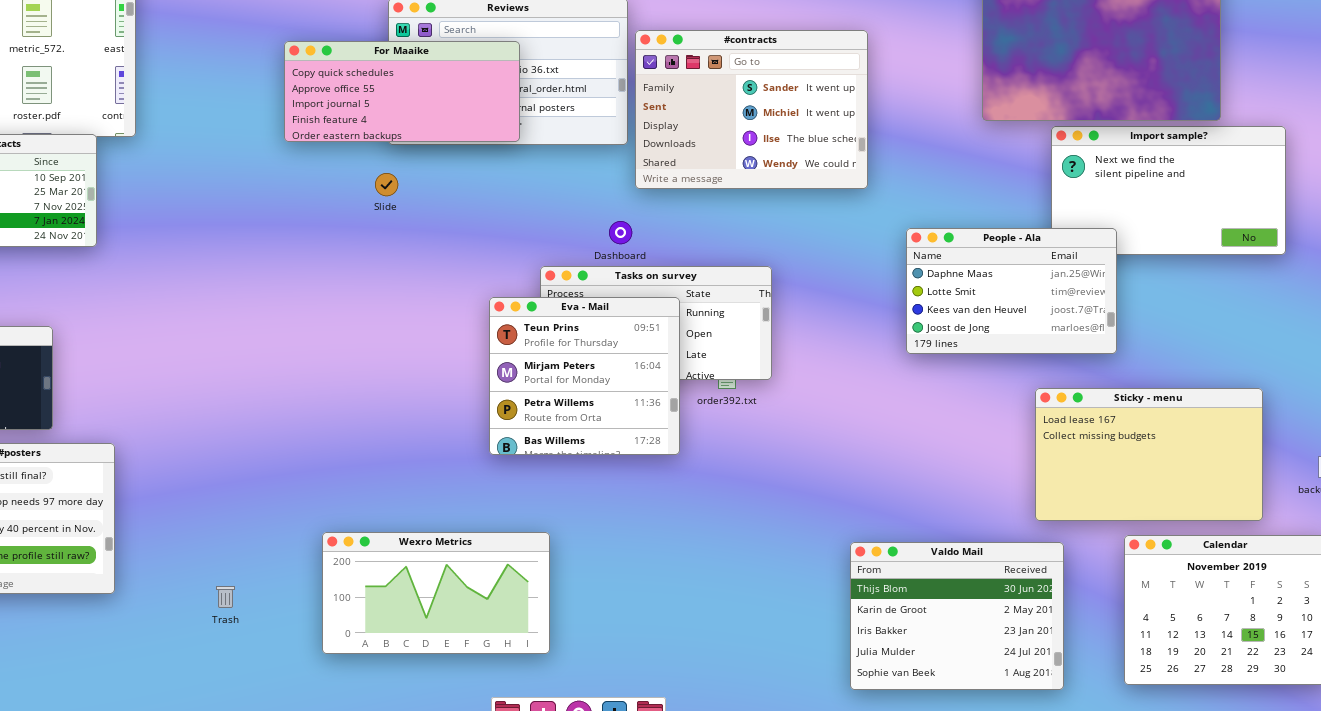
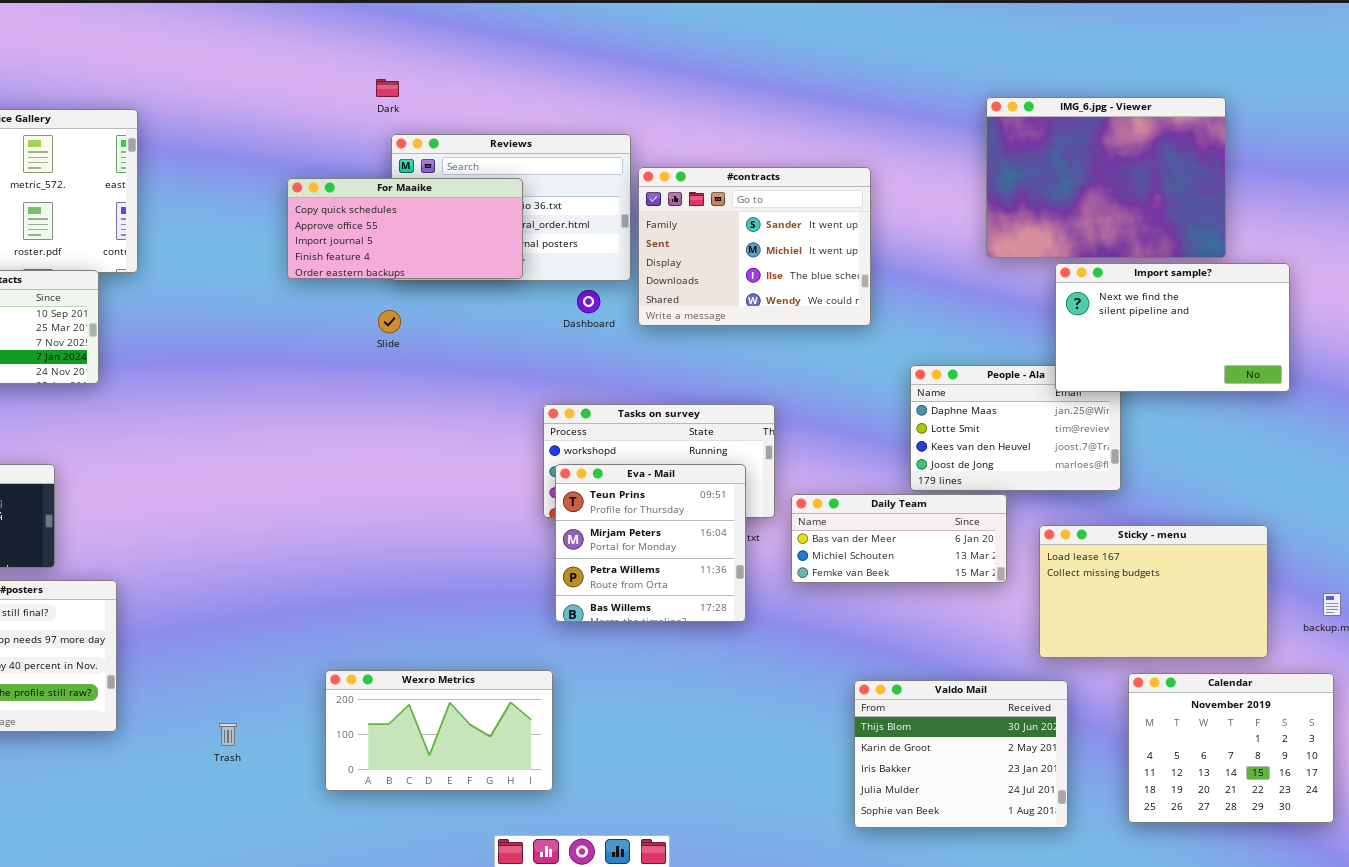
Import sample?: [1051,126,1286,255] -> [1055,263,1290,392], raised
Dashboard: [609,221,632,244] -> [577,290,600,313], moved
Eva - Mail: [489,297,680,455] -> [555,464,746,622], moved
Daily Team: none -> [791,494,1007,583], opened

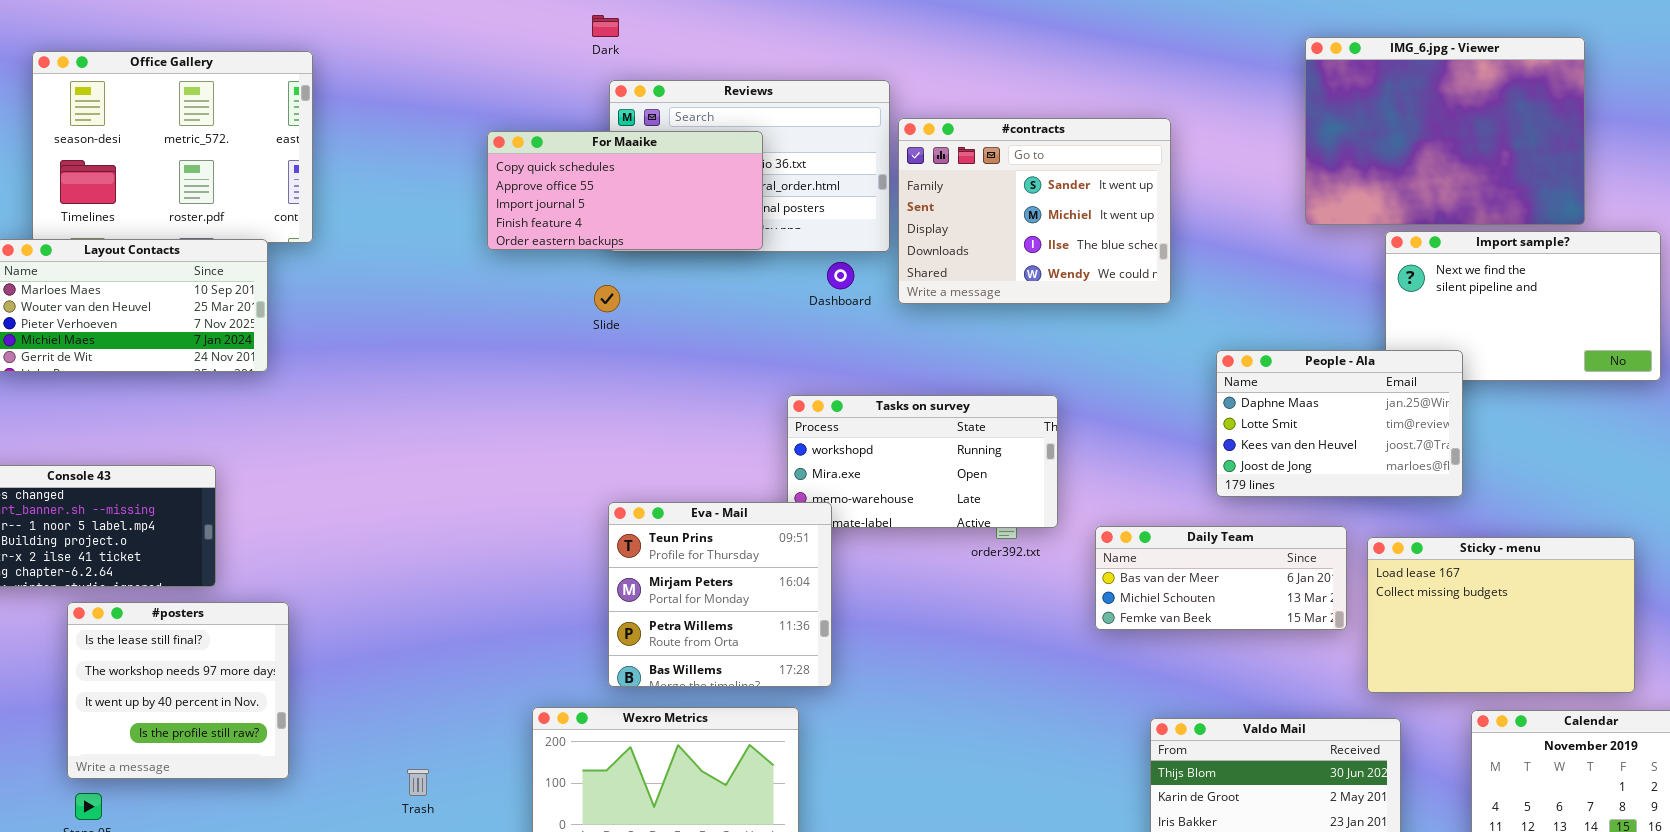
People - Ala: [910,365,1121,491] -> [1216,350,1463,497], raised
Eva - Mail: [555,464,746,622] -> [608,502,832,687], moved
Daily Team: [791,494,1007,583] -> [1095,526,1347,630], moved

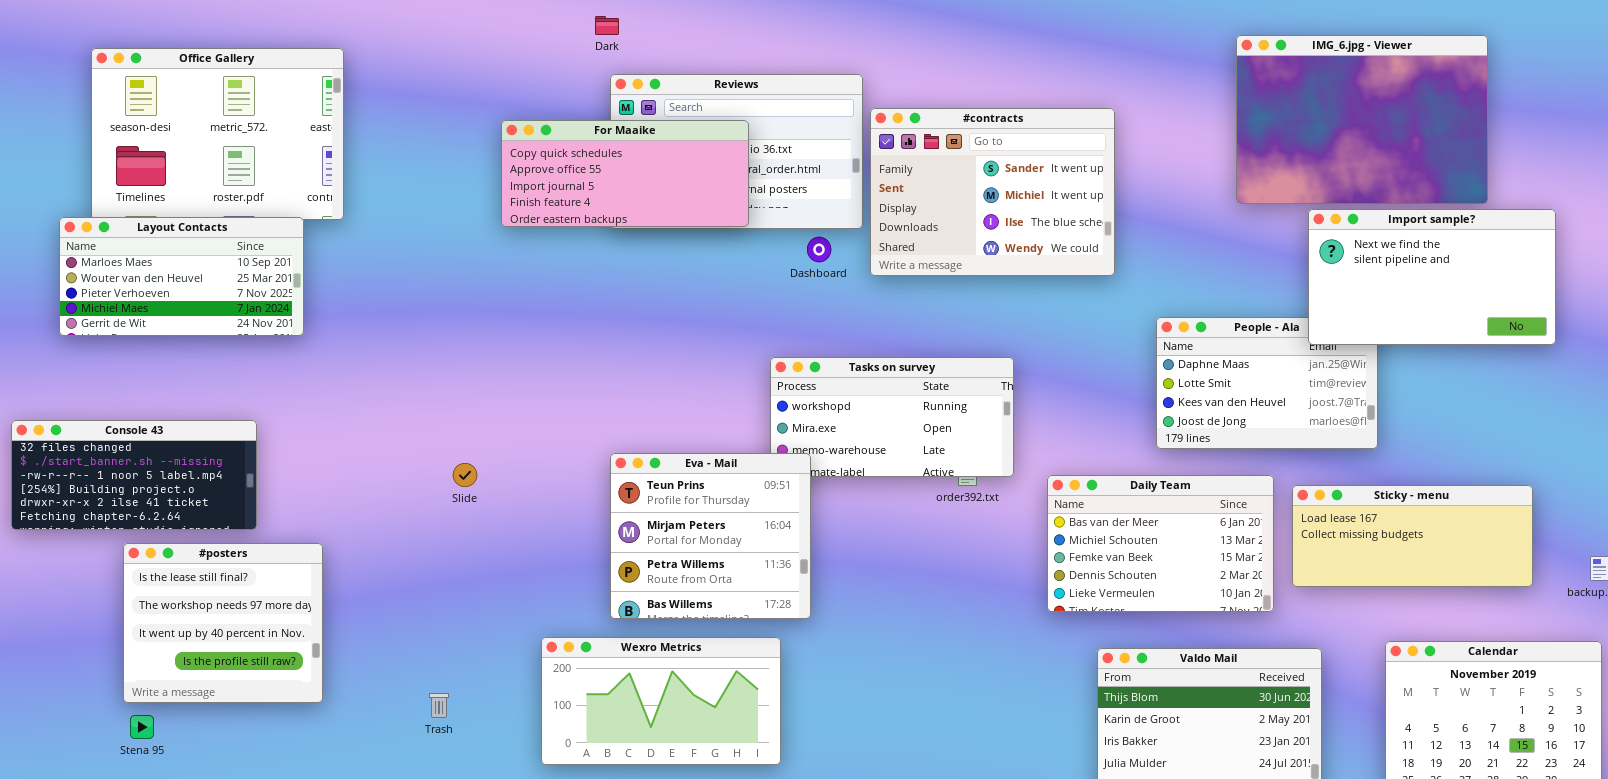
Import sample?: [1385,231,1661,381] -> [1308,209,1556,345], raised
Slide: [594,285,620,312] -> [453,463,477,487], moved
Daily Team: [1095,526,1347,630] -> [1047,475,1274,612], resized
Sticky - menu: [1367,537,1635,693] -> [1292,485,1533,587], resized

